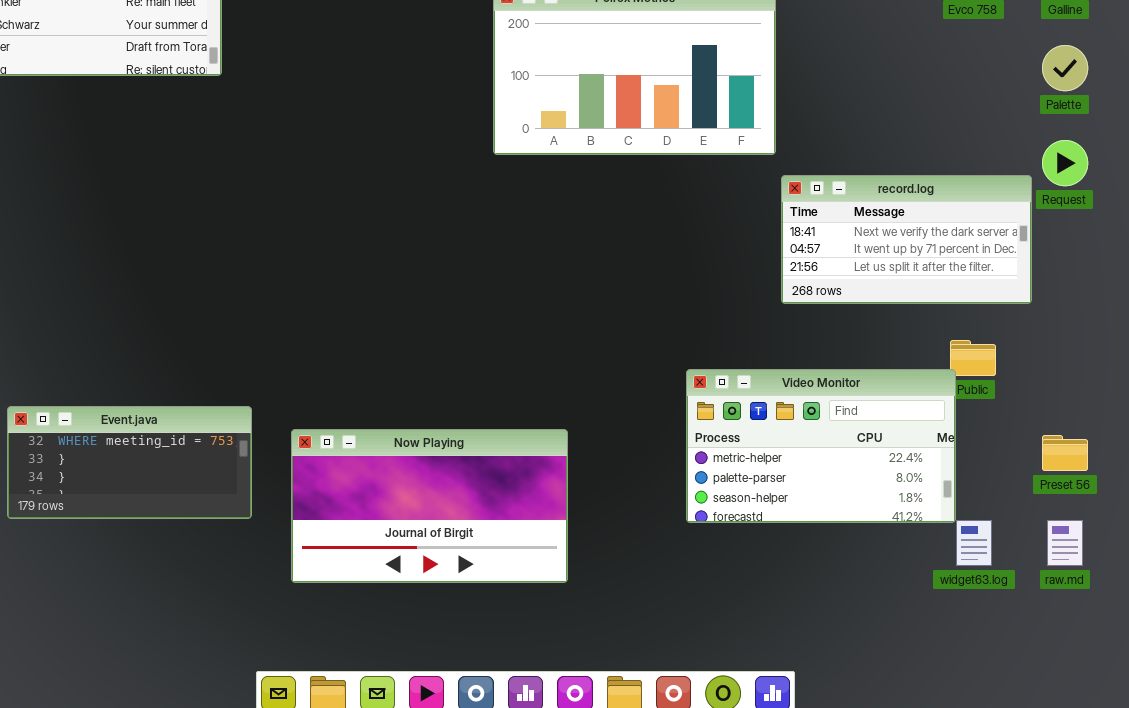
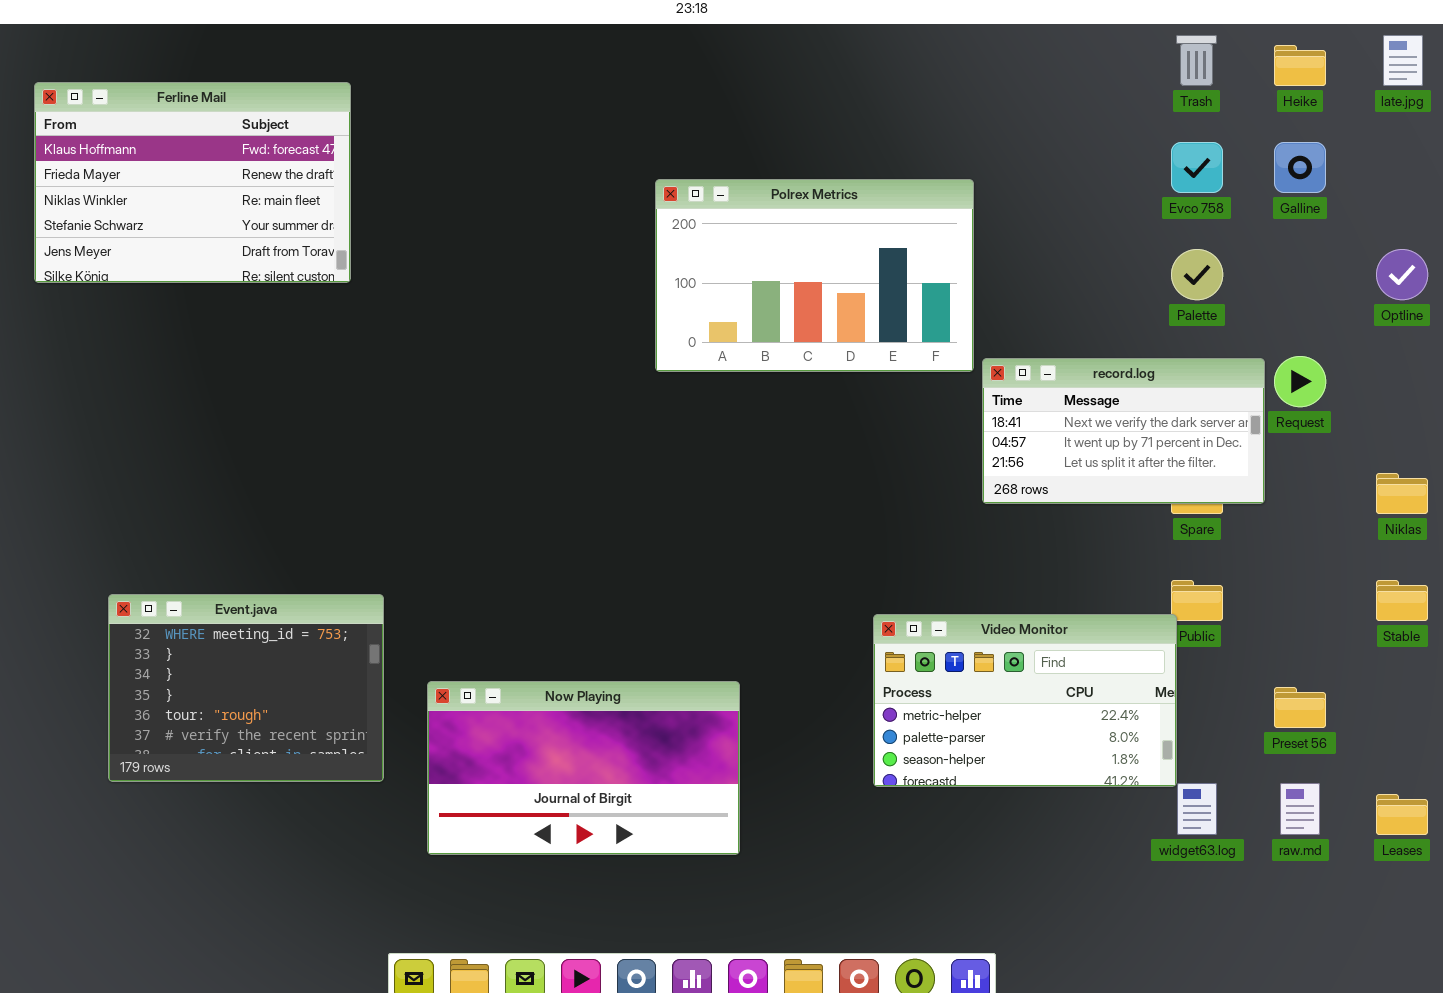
Palette: [1042,45,1088,91] -> [1171,249,1223,300], moved
record.log: [781,175,1032,304] -> [982,358,1265,504], moved
Event.java: [7,406,252,519] -> [108,594,384,782], resized

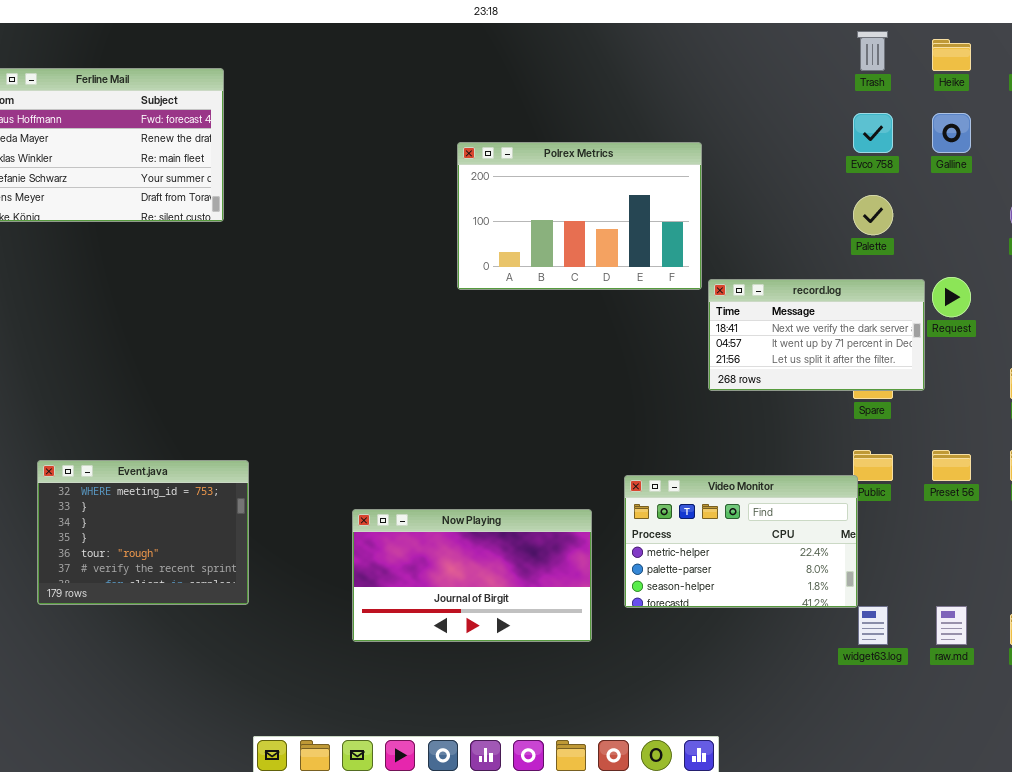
Now Playing: [427,681,740,855] -> [352,509,592,642], moved
Preset 56: [1274,687,1326,728] -> [932,450,971,481], moved

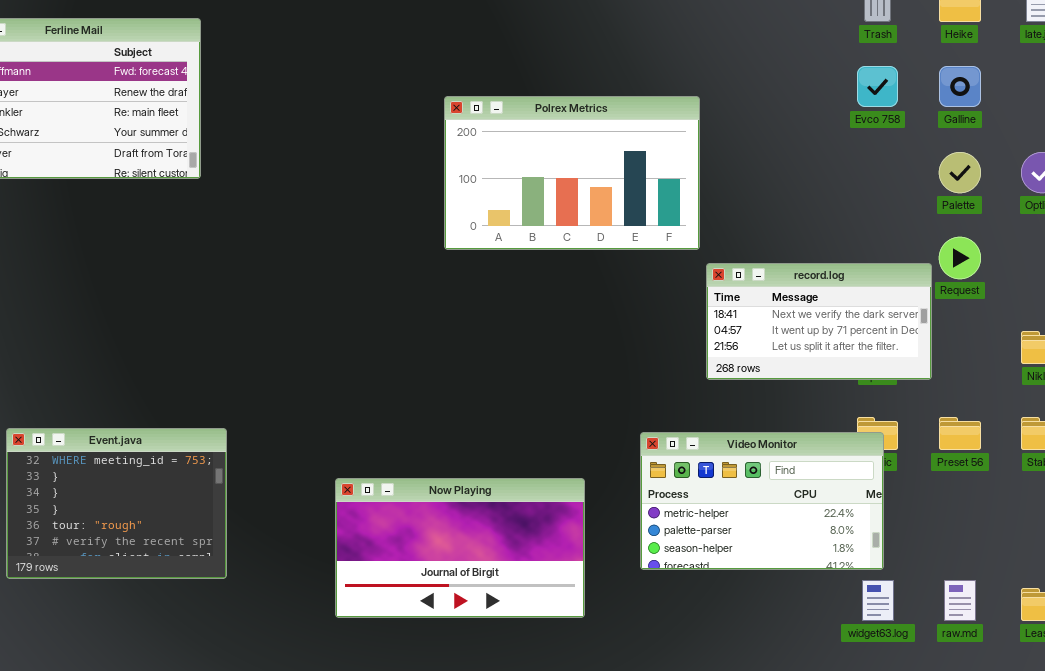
Palette: [853,195,893,235] -> [939,152,981,193], moved
record.log: [708,279,925,391] -> [706,263,932,380], moved
Video Monitor: [624,475,858,608] -> [640,432,884,570], moved

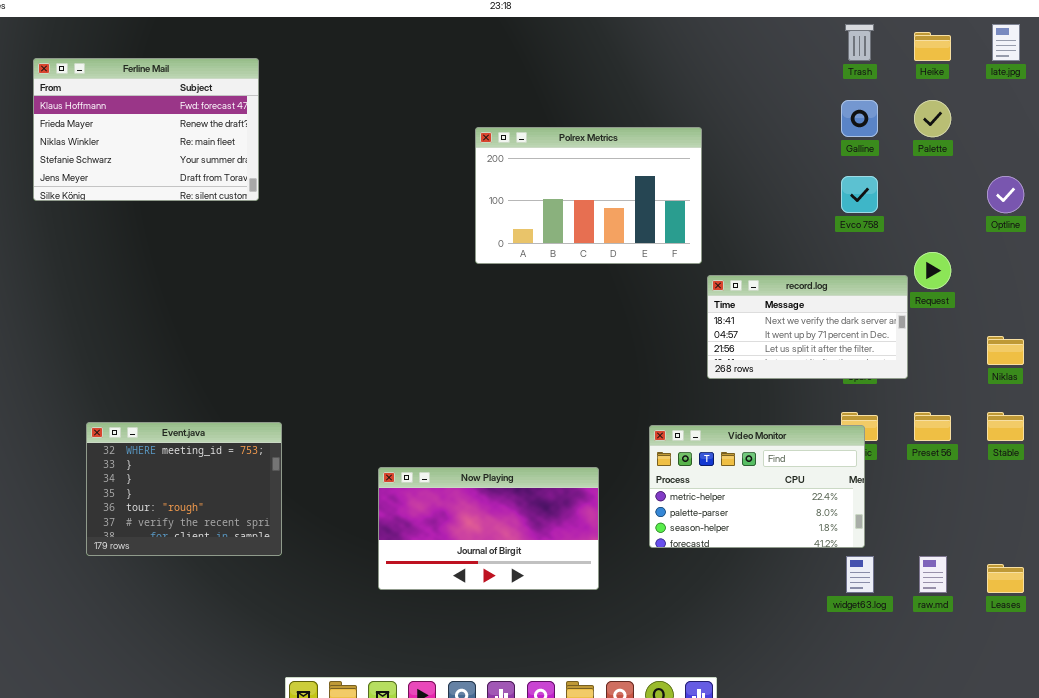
Evco 758: [857,66,898,107] -> [841,176,878,213], moved
Galline: [939,66,981,107] -> [841,100,878,137], moved
Palette: [939,152,981,193] -> [914,100,951,137], moved

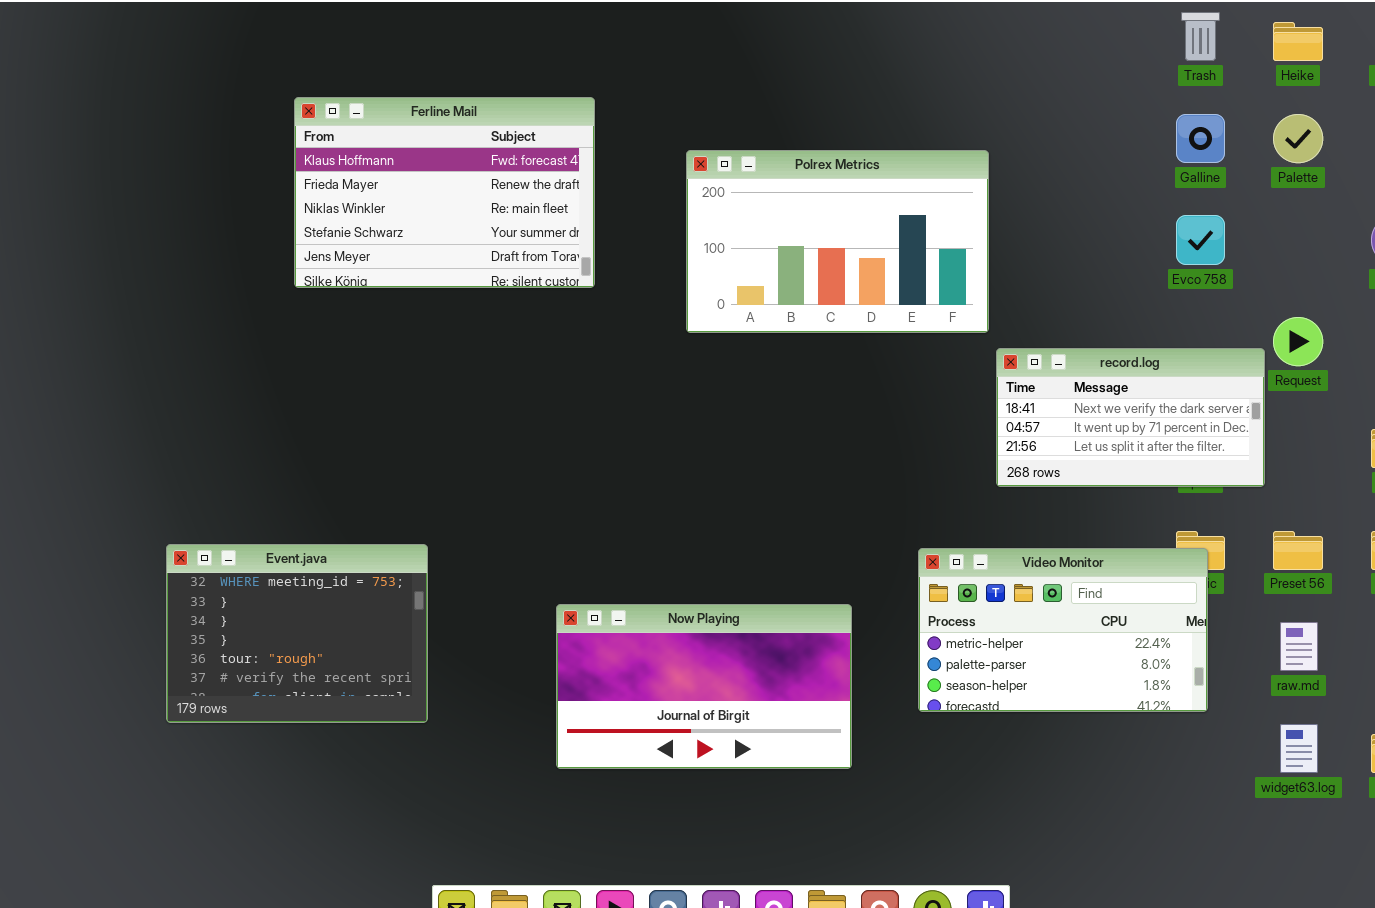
Ferline Mail: [33,58,259,201] -> [294,97,595,288], moved
widget63.log: [846,556,874,593] -> [1280,724,1318,773], moved
raw.md: [919,556,947,593] -> [1280,622,1318,671], moved

